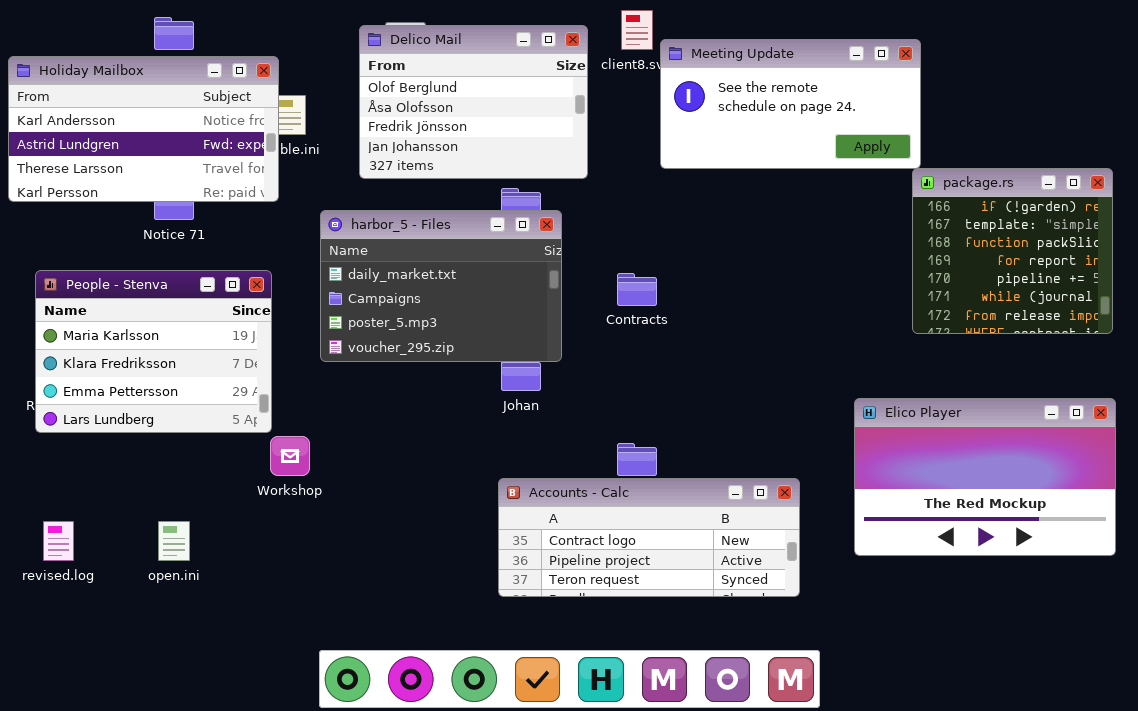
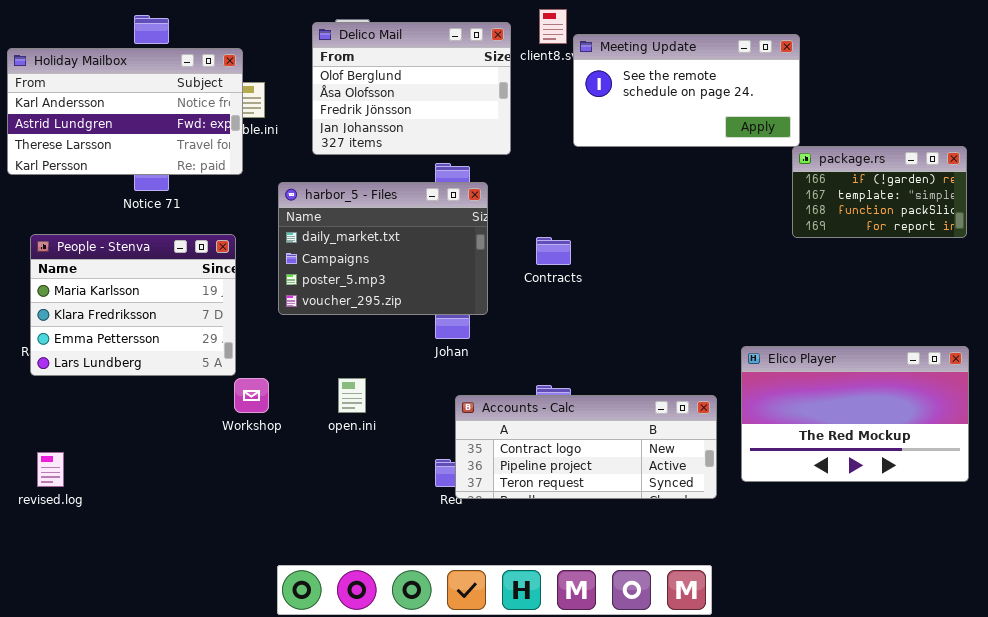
package.rs: [912,168,1113,334] -> [792,146,967,238], resized
Accounts - Calc: [498,478,800,597] -> [455,395,717,499], moved
open.ini: [158,521,190,561] -> [338,378,366,413], moved

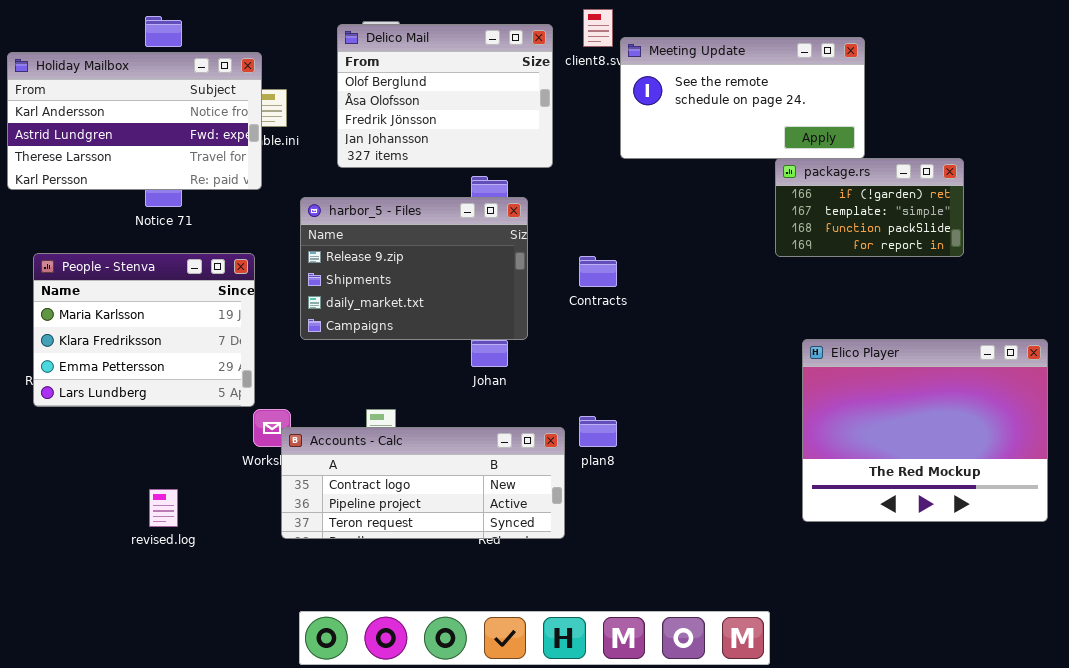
package.rs: [792,146,967,238] -> [775,158,964,257], moved
harbor_5 - Files: [278,182,488,315] -> [300,197,528,340], scrolled up 2 rows
Elico Player: [741,346,969,482] -> [802,339,1048,522], resized
Accounts - Calc: [455,395,717,499] -> [281,427,565,539], moved
revised.log: [37,452,64,487] -> [149,489,178,527], moved

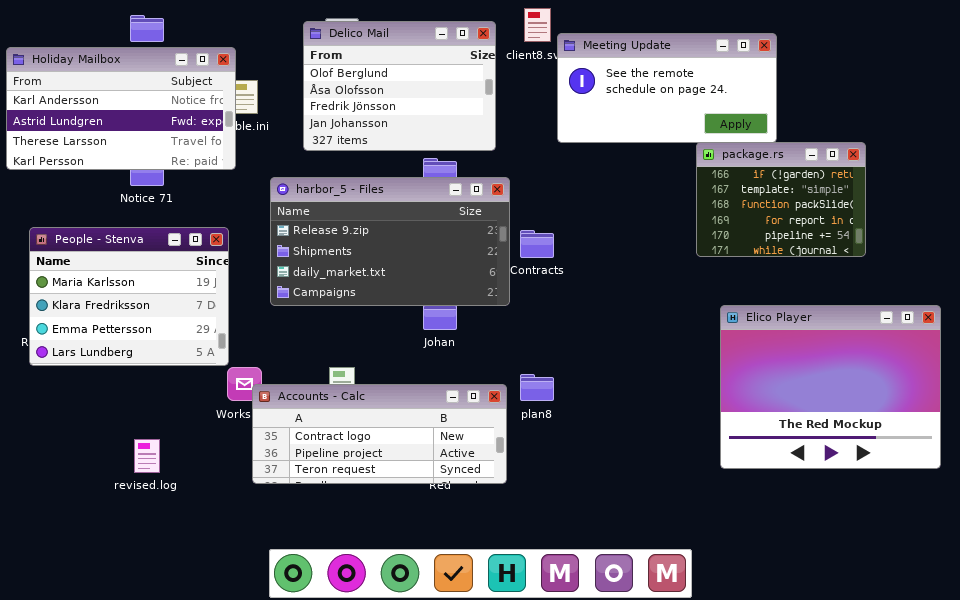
package.rs: [775,158,964,257] -> [696,142,866,257], resized
harbor_5 - Files: [300,197,528,340] -> [270,177,510,306], resized

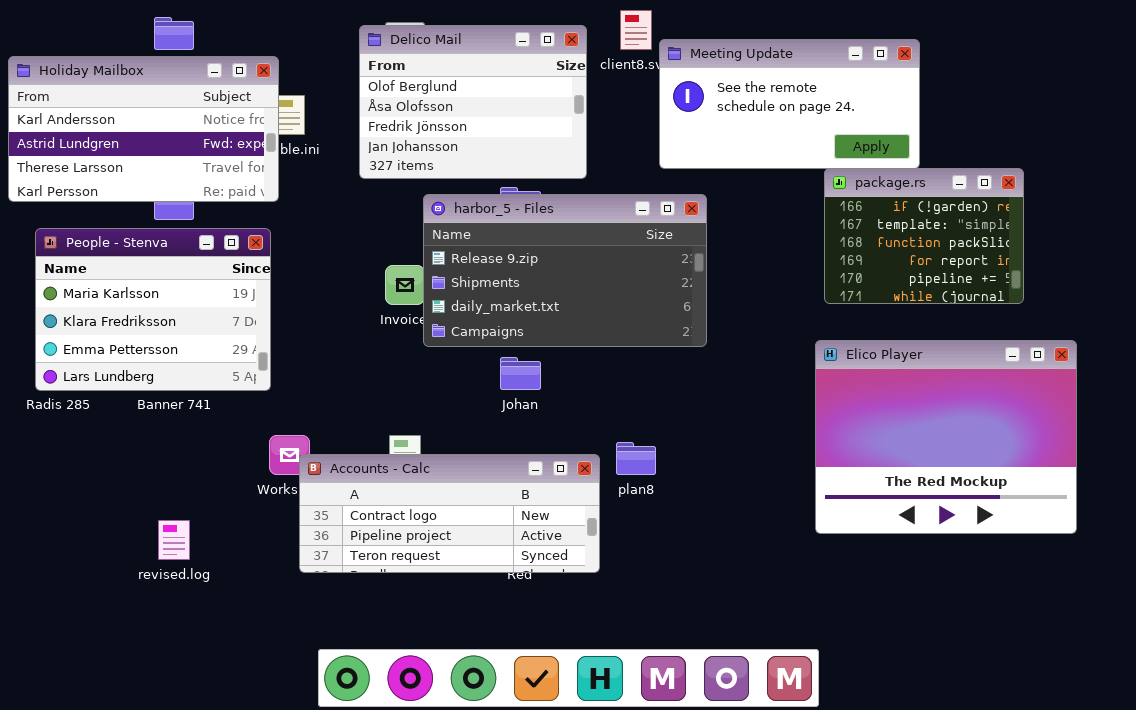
harbor_5 - Files: [270,177,510,306] -> [423,194,707,347], moved
People - Stenva: [29,227,229,366] -> [35,228,271,391], moved
Elico Player: [720,305,941,469] -> [815,340,1077,534], moved

